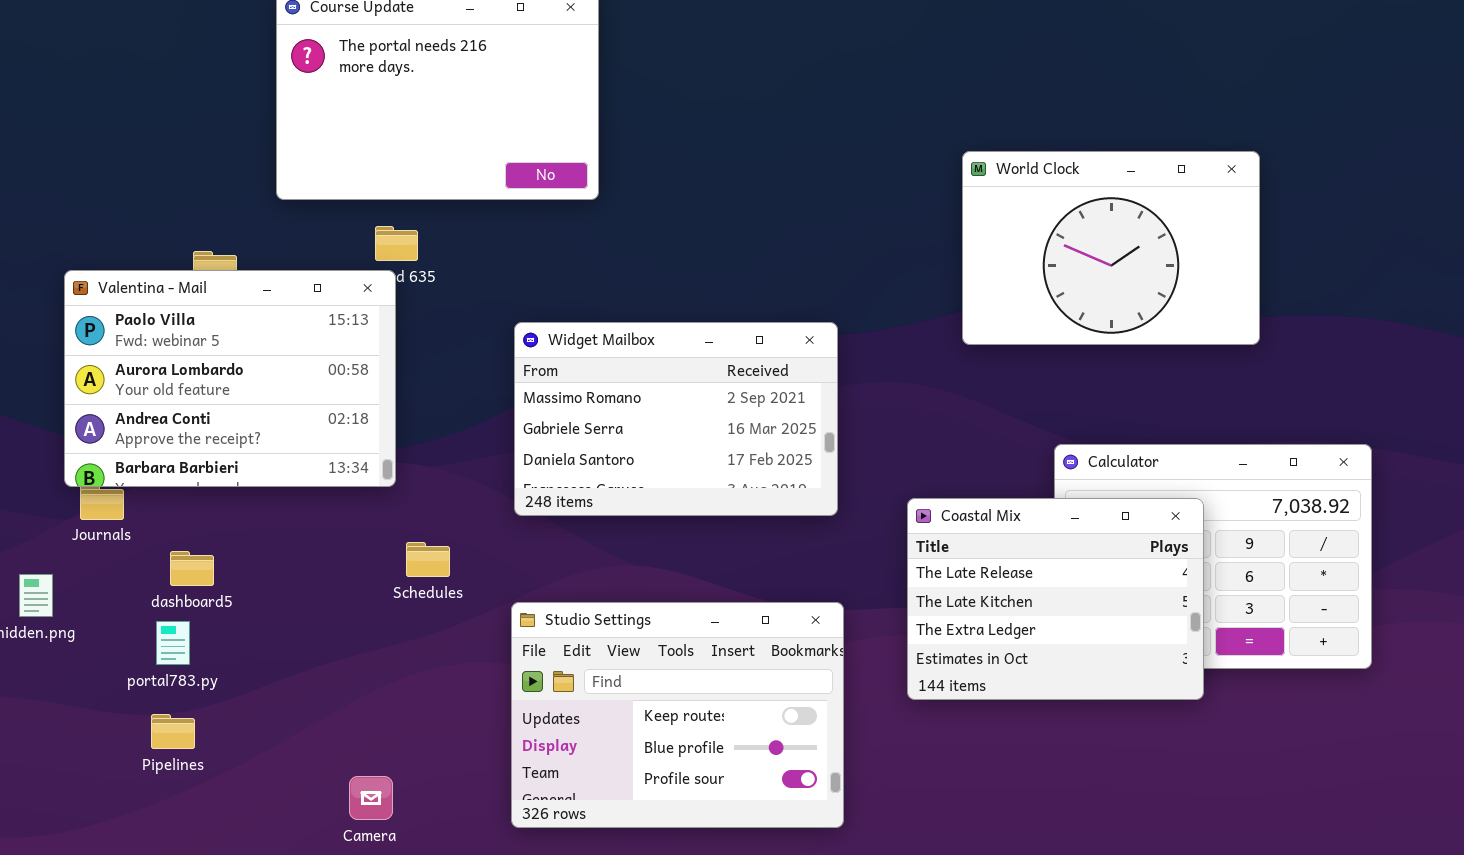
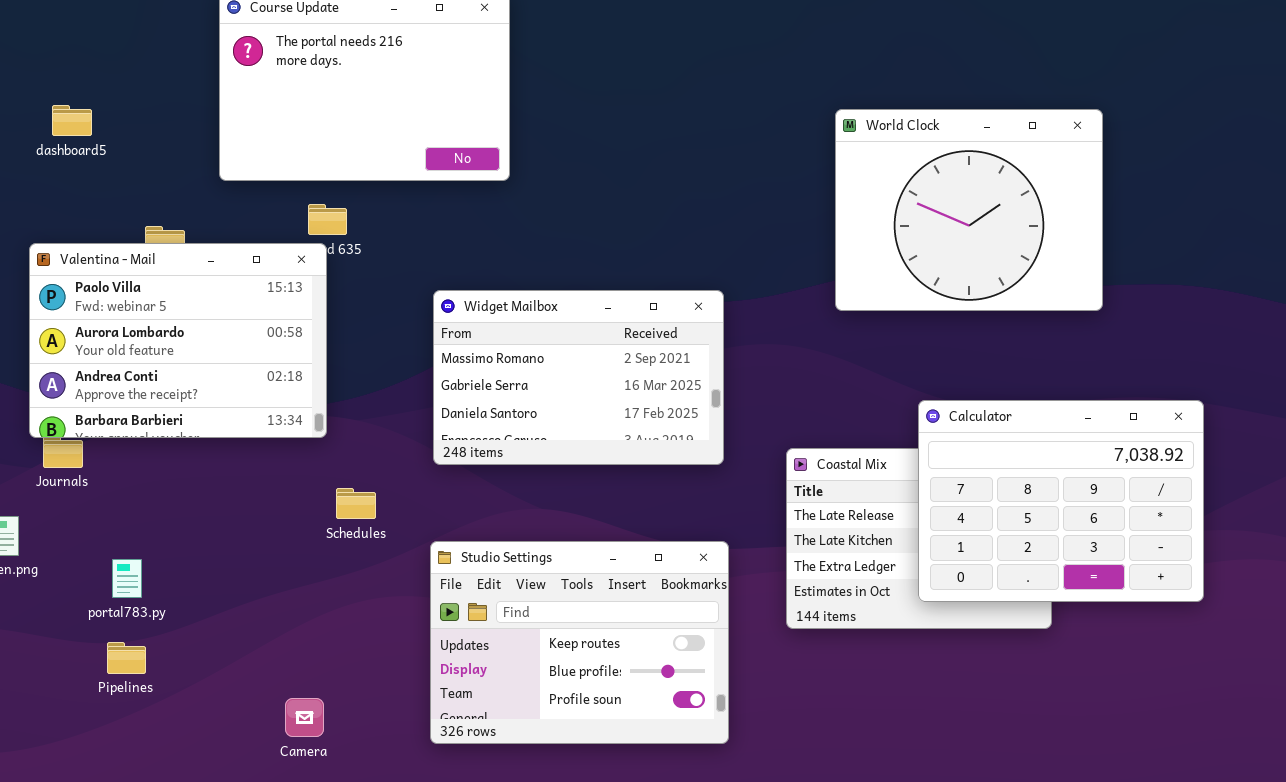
World Clock: [962,151,1260,345] -> [835,109,1103,311], resized
Calculator: [1054,444,1372,669] -> [918,400,1204,602], raised
dashboard5: [170,551,214,586] -> [52,105,92,136], moved

